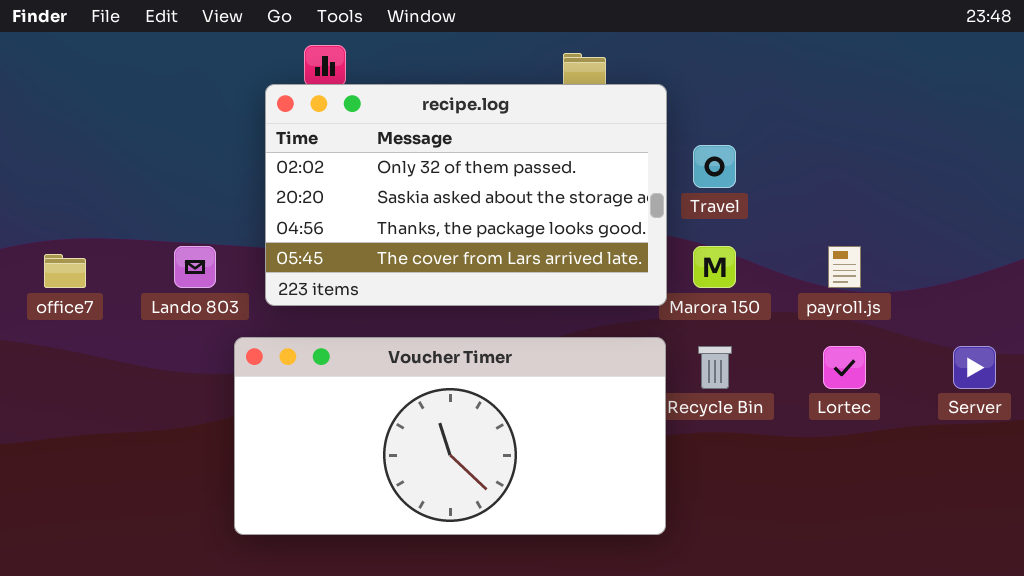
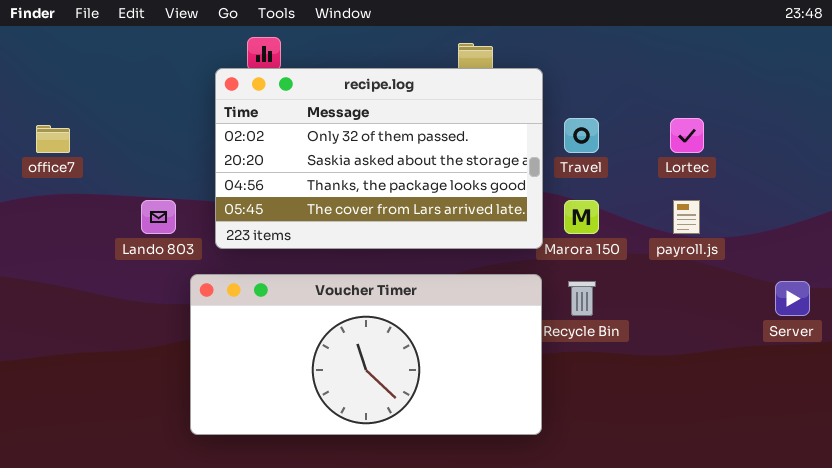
office7: [44,254,86,288] -> [36,125,70,153], moved
Lortec: [823,346,866,389] -> [670,118,704,153], moved

